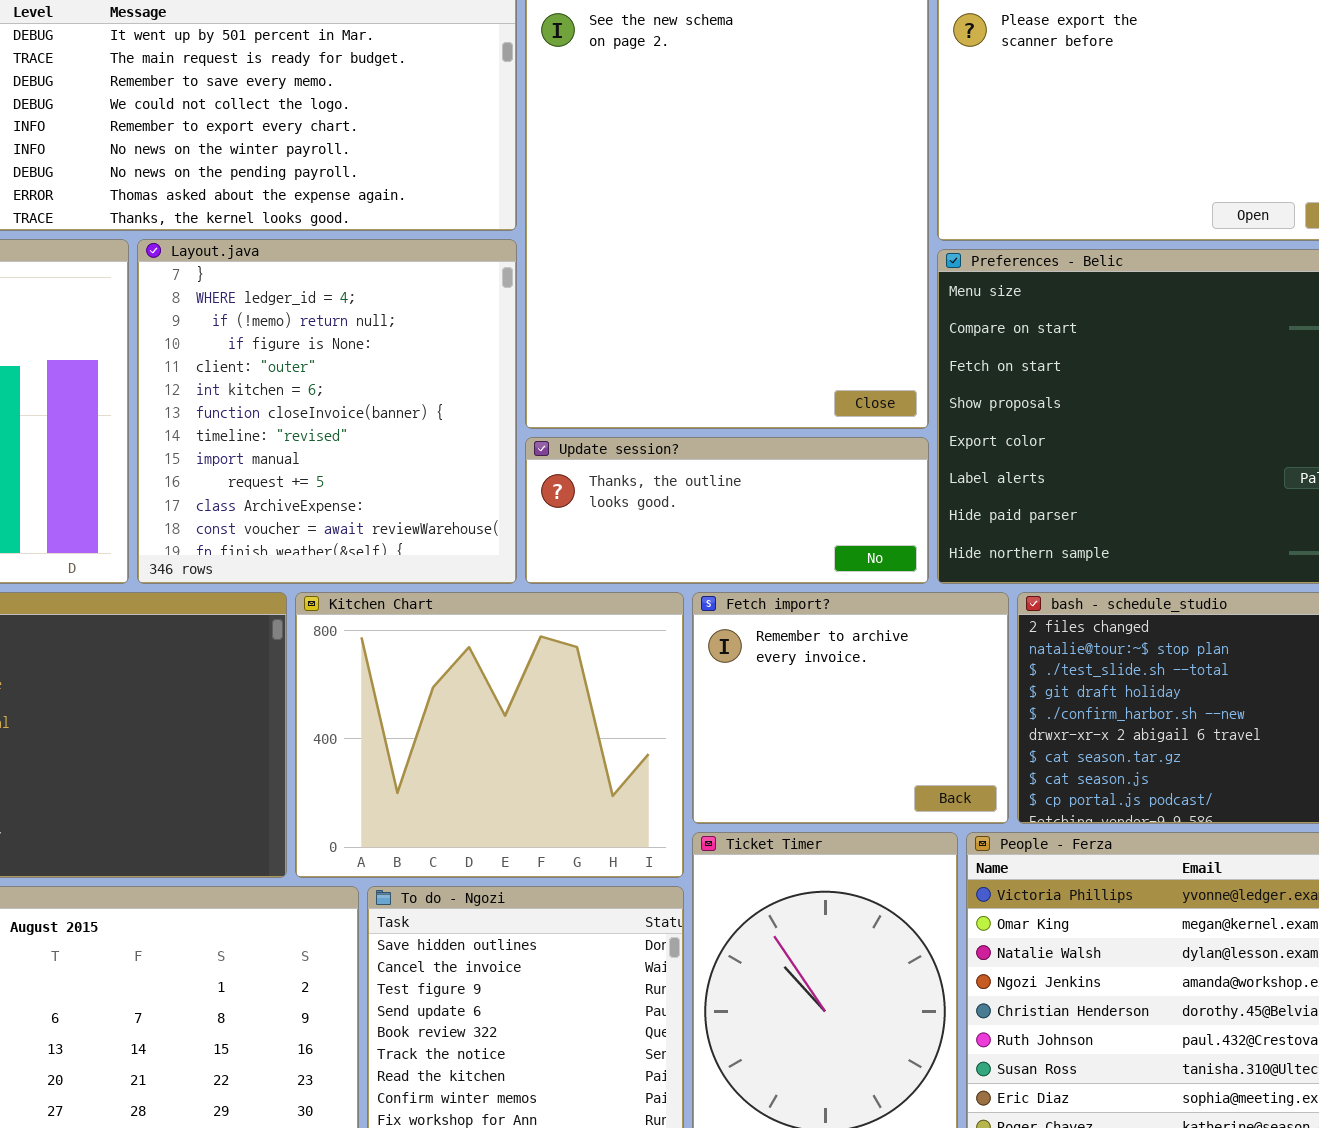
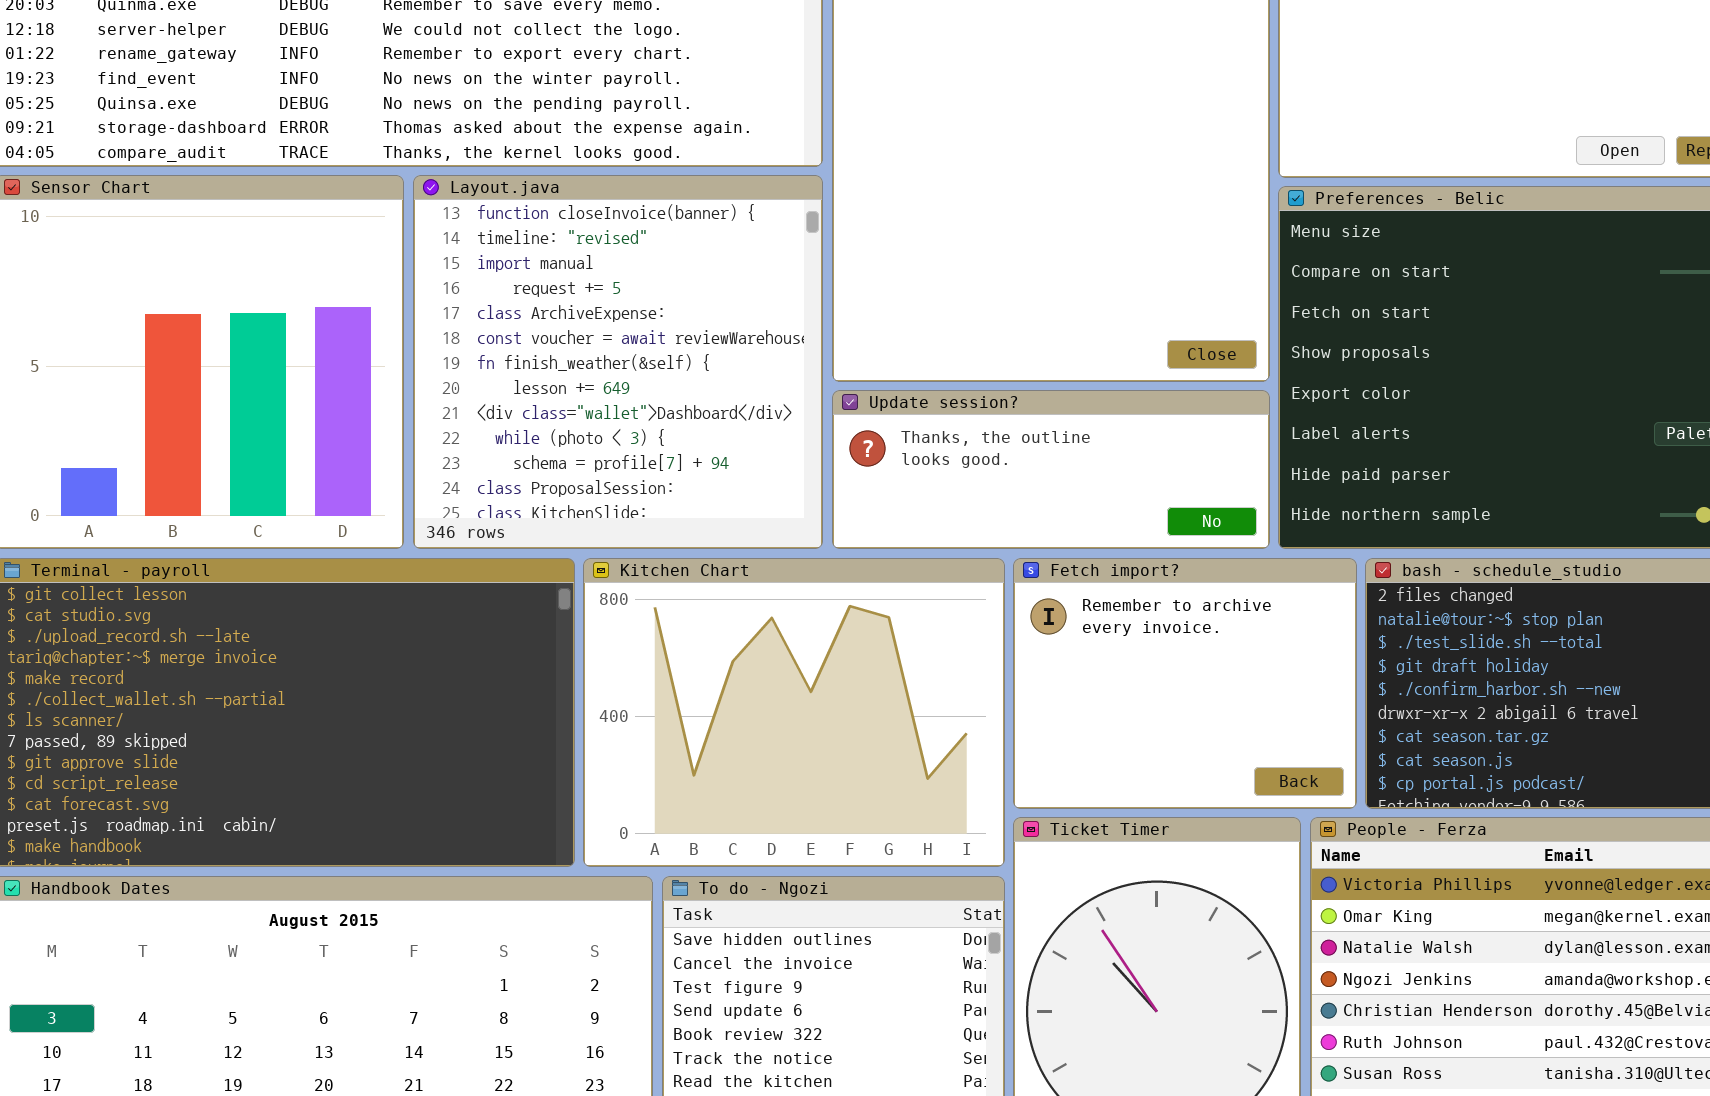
Layout.java: [137,239,517,584] -> [413,175,823,549], scrolled down 6 rows

